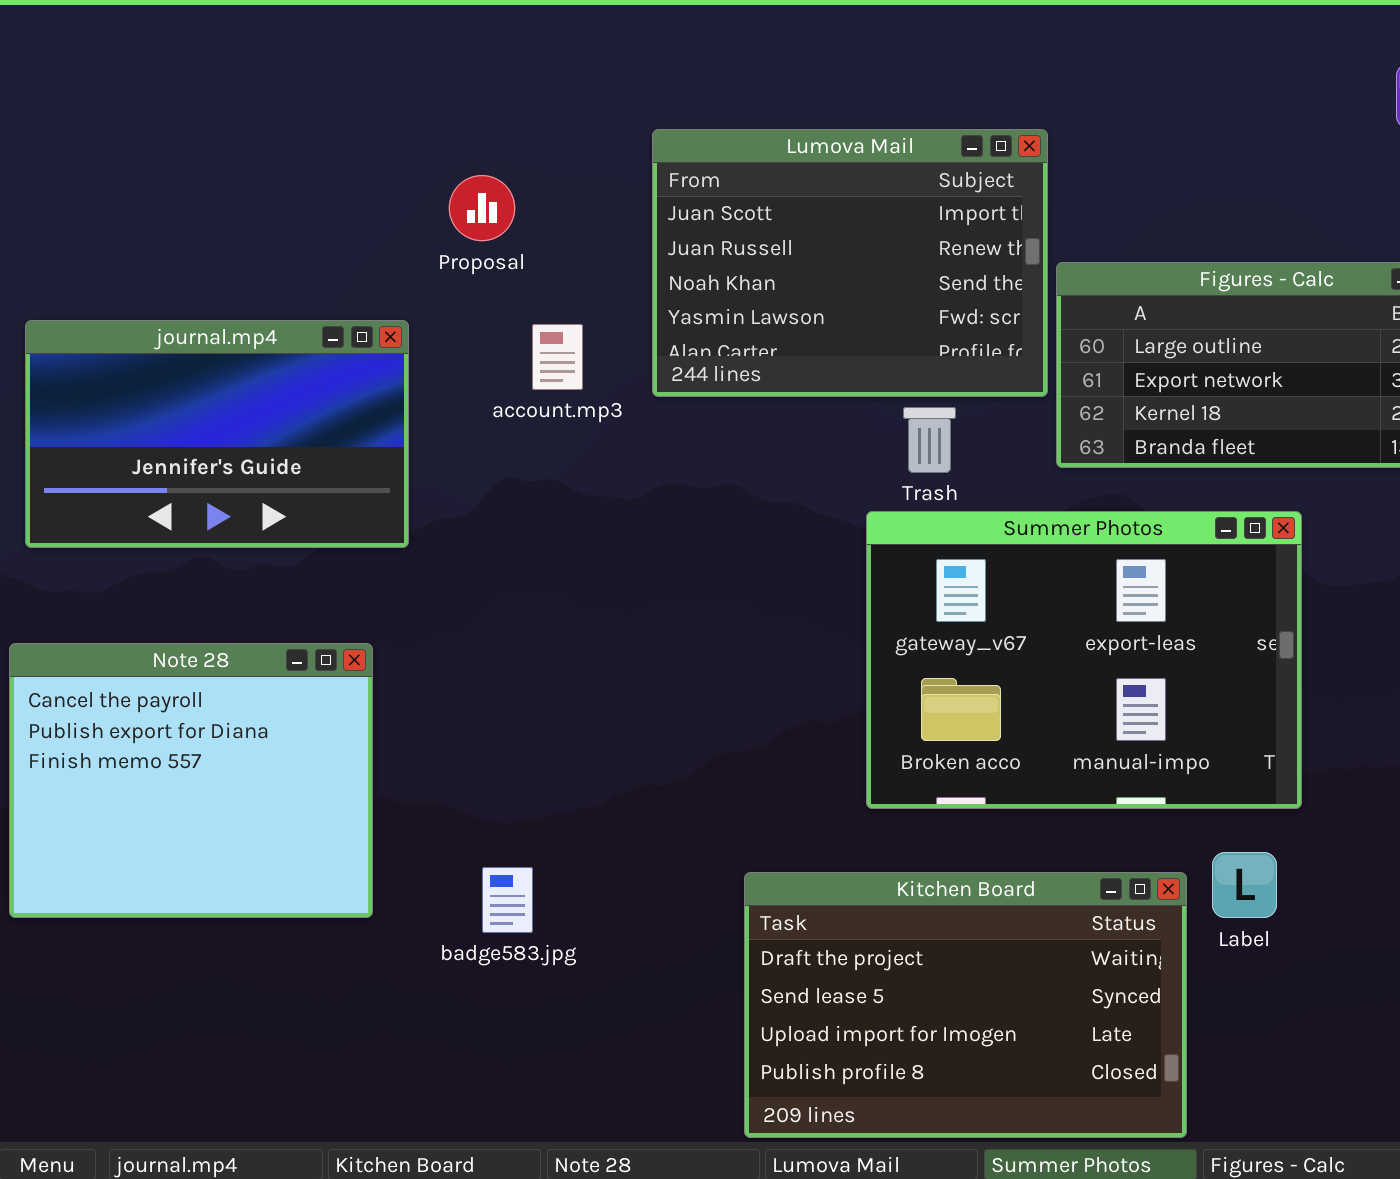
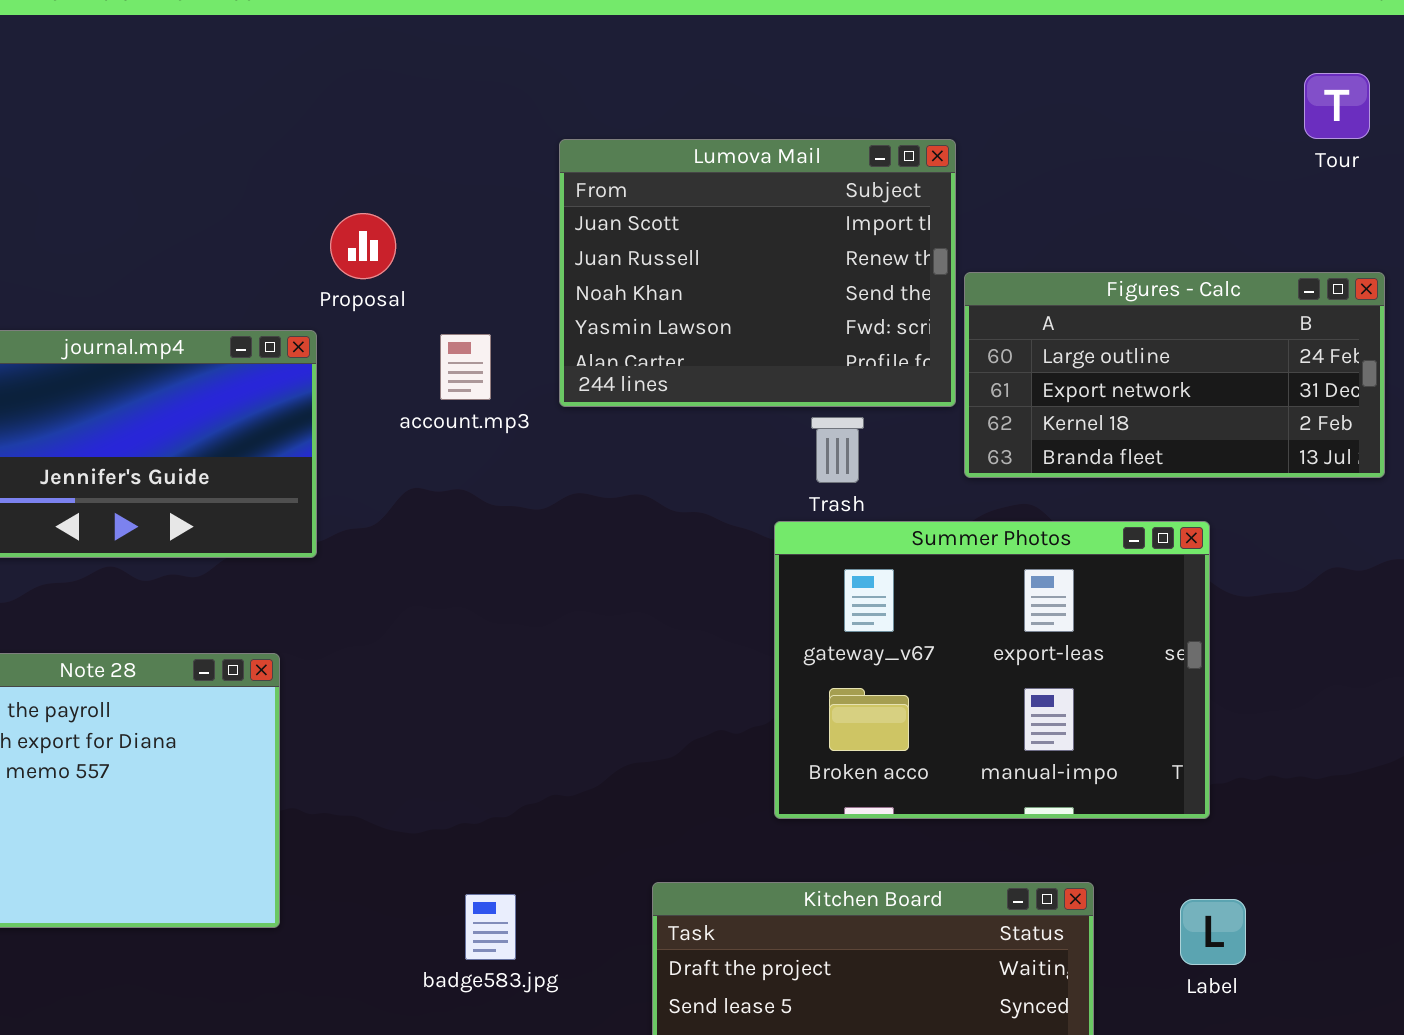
Proposal: [449,175,515,241] -> [330,213,396,279], moved
Label: [1212,852,1277,918] -> [1180,899,1246,965], moved
badge583.jpg: [482,867,533,933] -> [465,894,516,960], moved

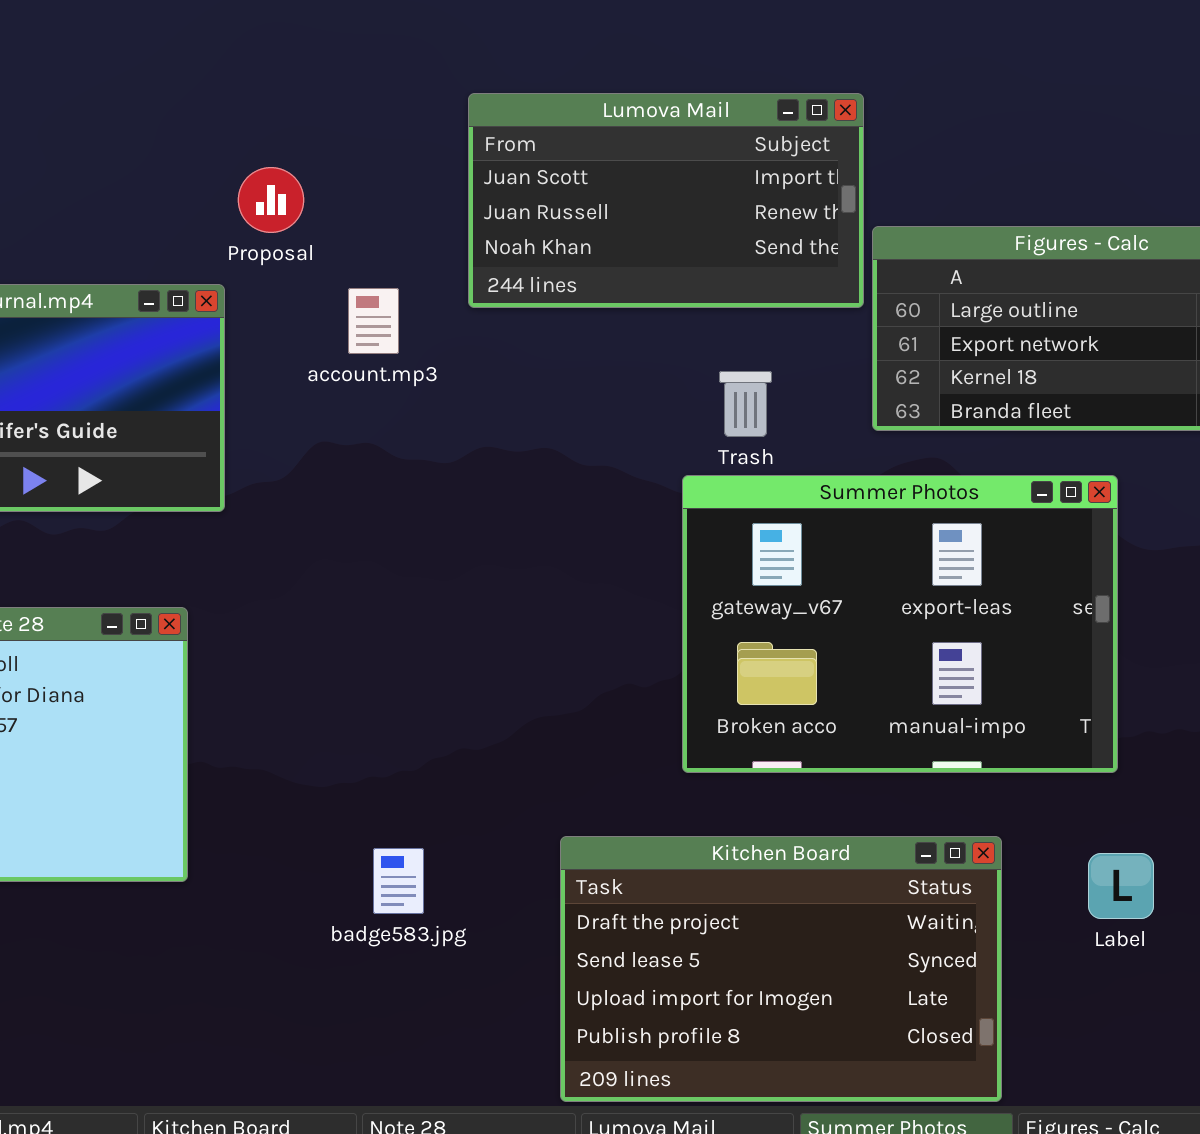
Lumova Mail: [559,139,956,407] -> [468,93,864,308], resized

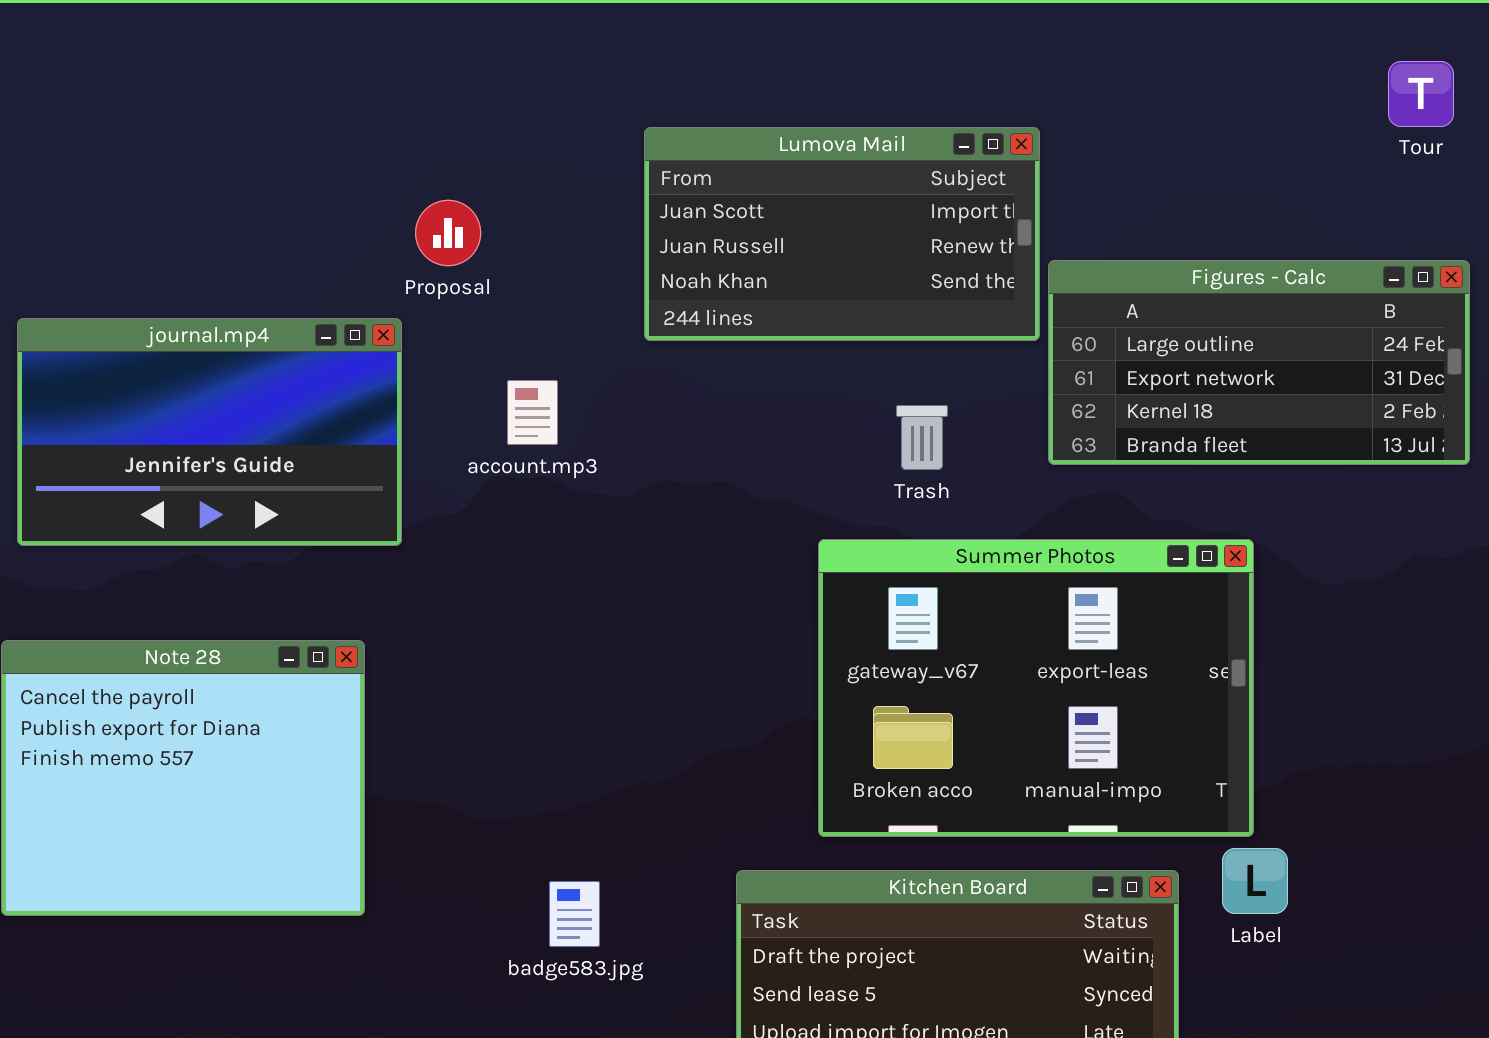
account.mp3: [348,288,399,354] -> [507,380,558,445], moved
Summer Photos: [682,475,1118,773] -> [818,539,1254,837], moved
Label: [1088,853,1154,919] -> [1222,848,1288,914], moved

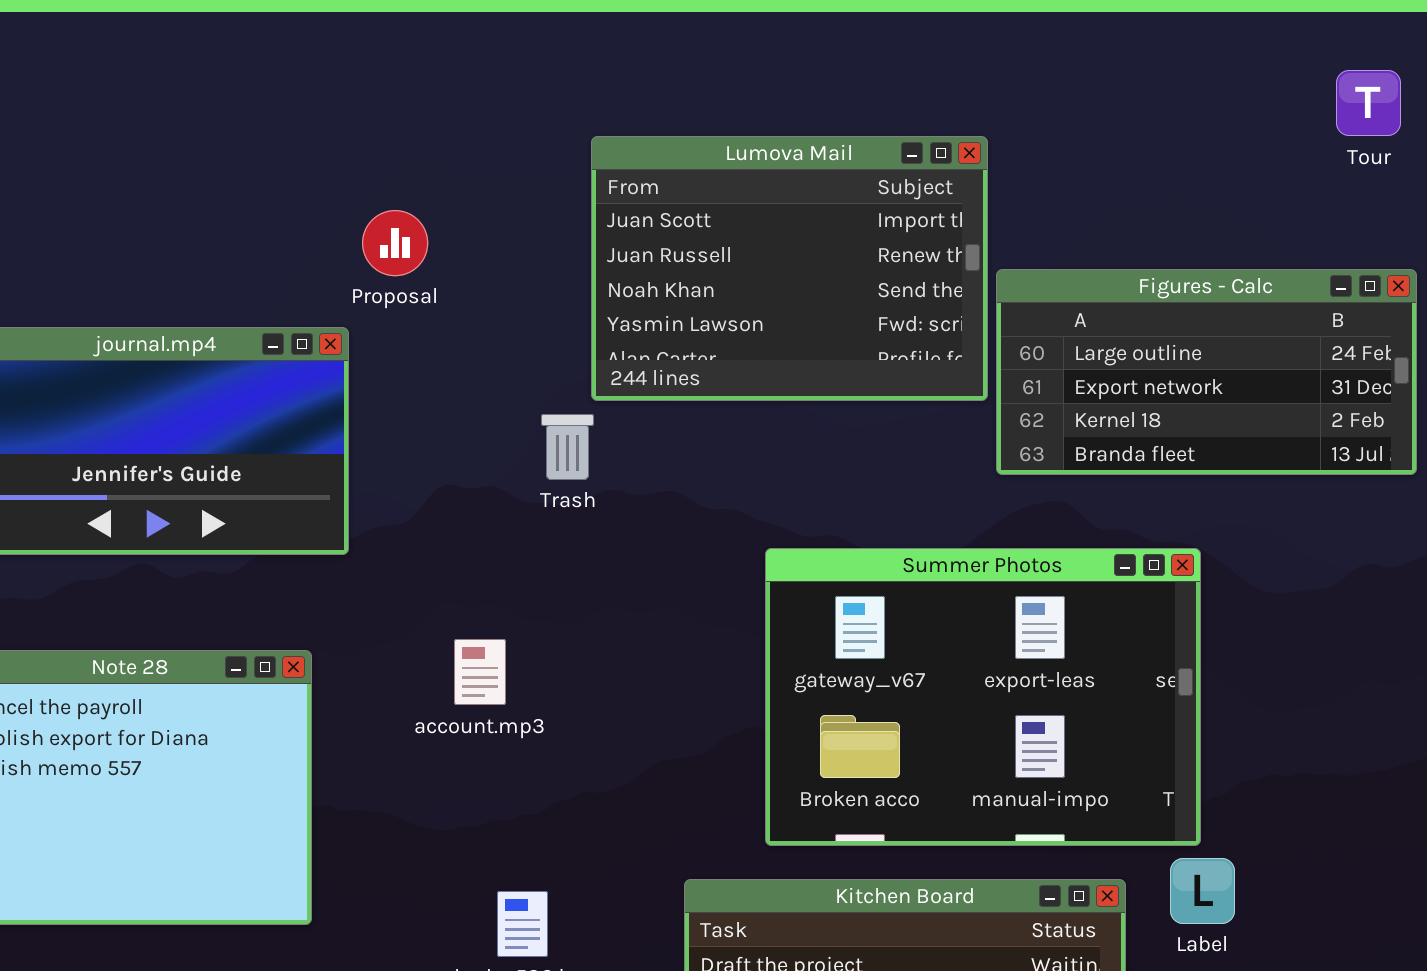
Lumova Mail: [644,127,1040,341] -> [591,136,988,401], resized
account.mp3: [507,380,558,445] -> [454,639,506,705], moved
Trash: [896,405,948,470] -> [541,414,594,480], moved

